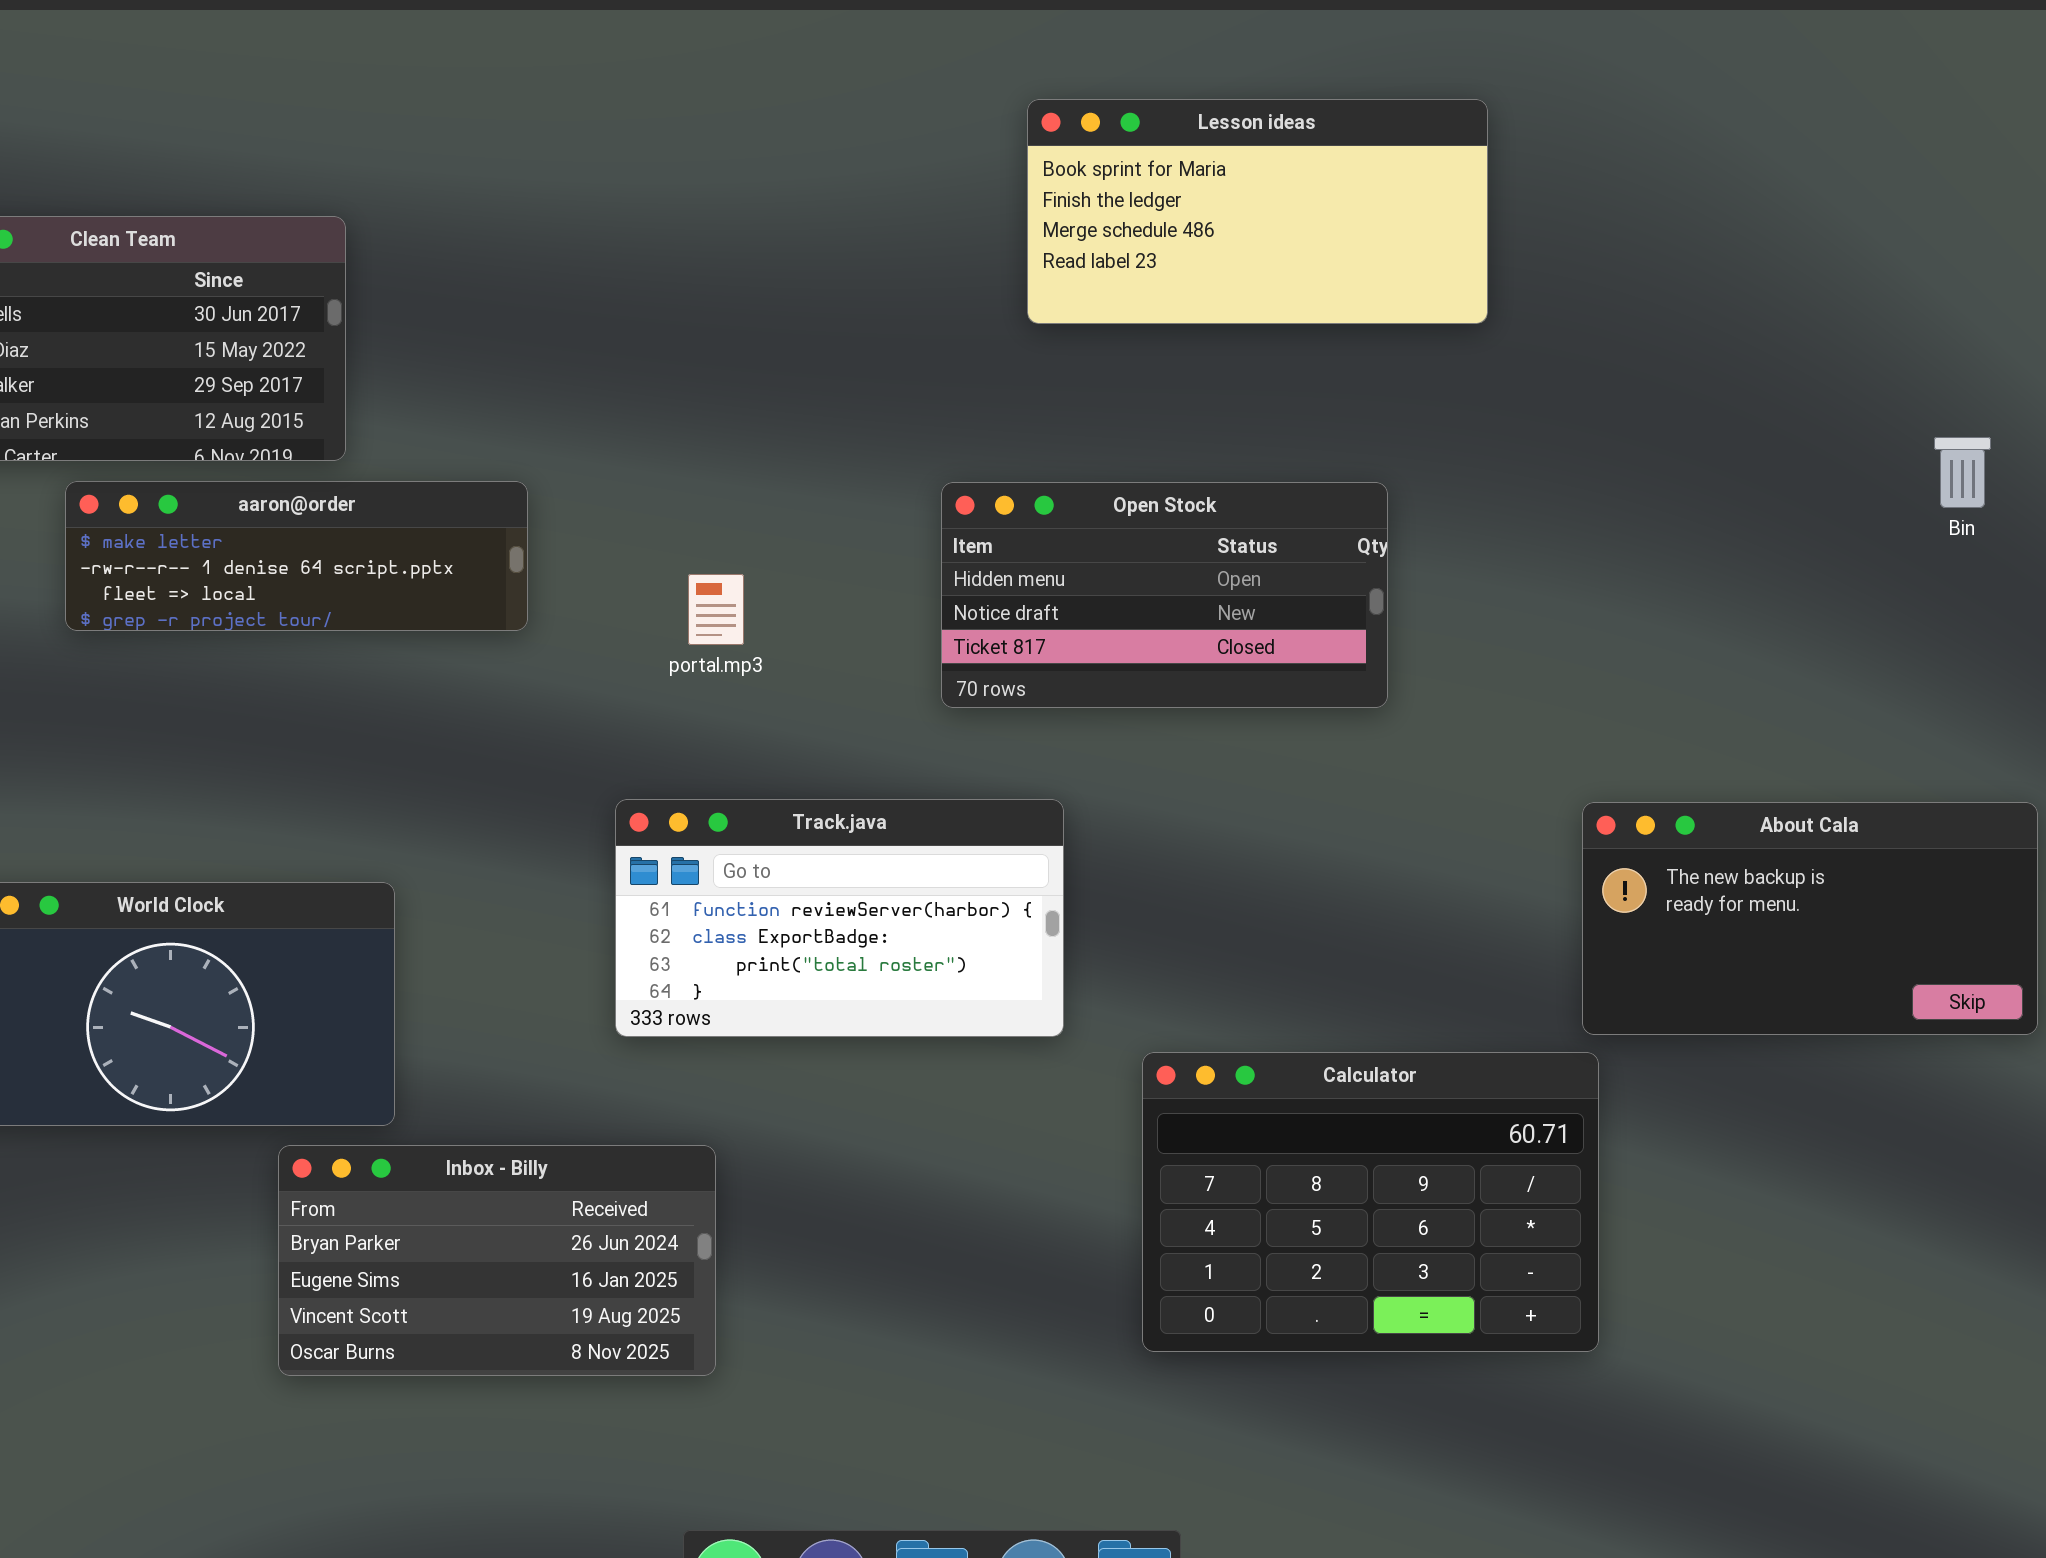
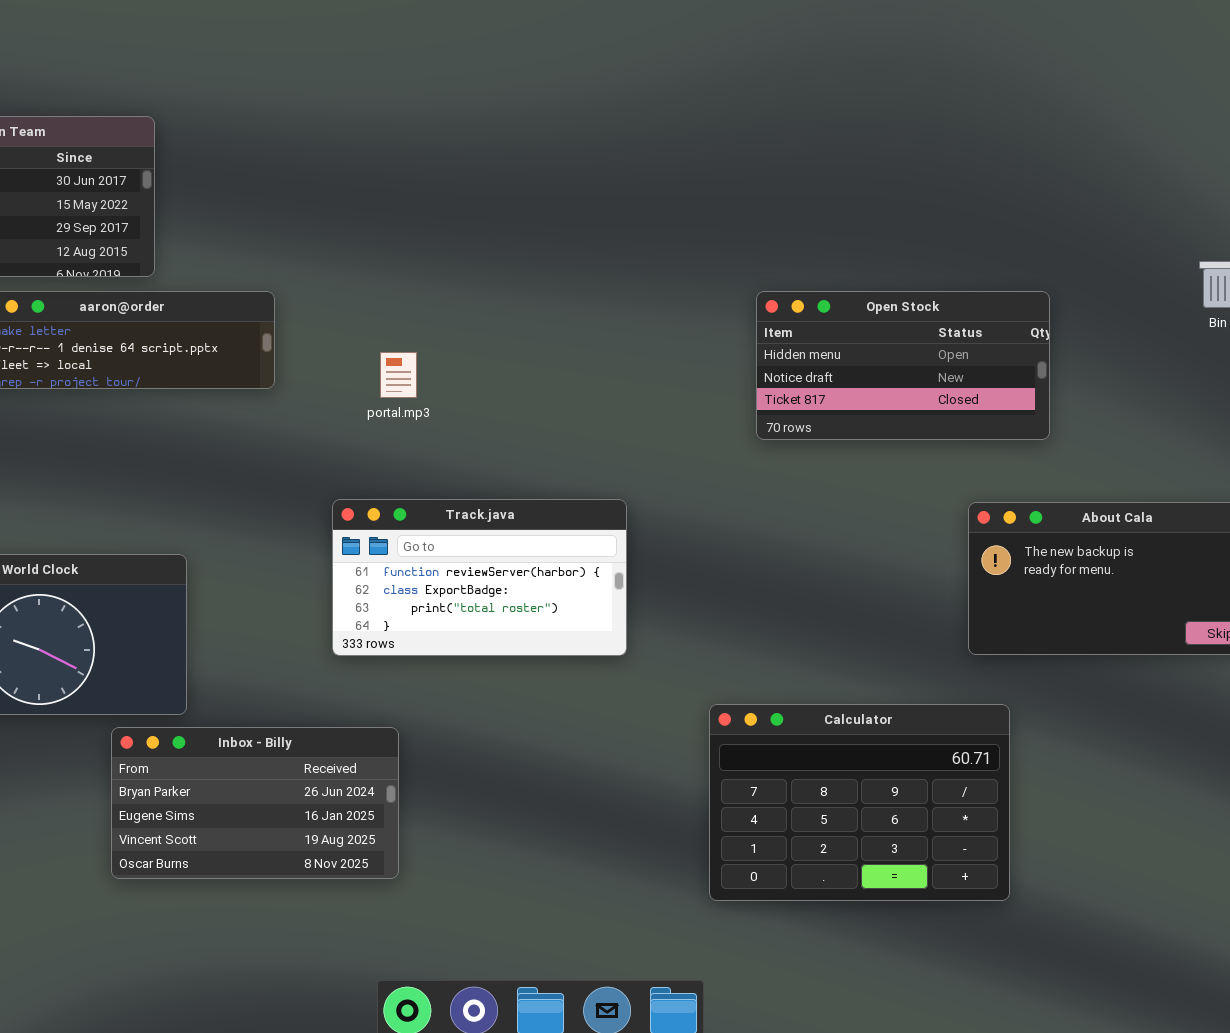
Lesson ideas: [1027,99,1488,324] -> none, closed
Open Stock: [941,482,1388,708] -> [756,291,1050,440], moved
Calculator: [1142,1052,1599,1352] -> [709,704,1010,901], moved

